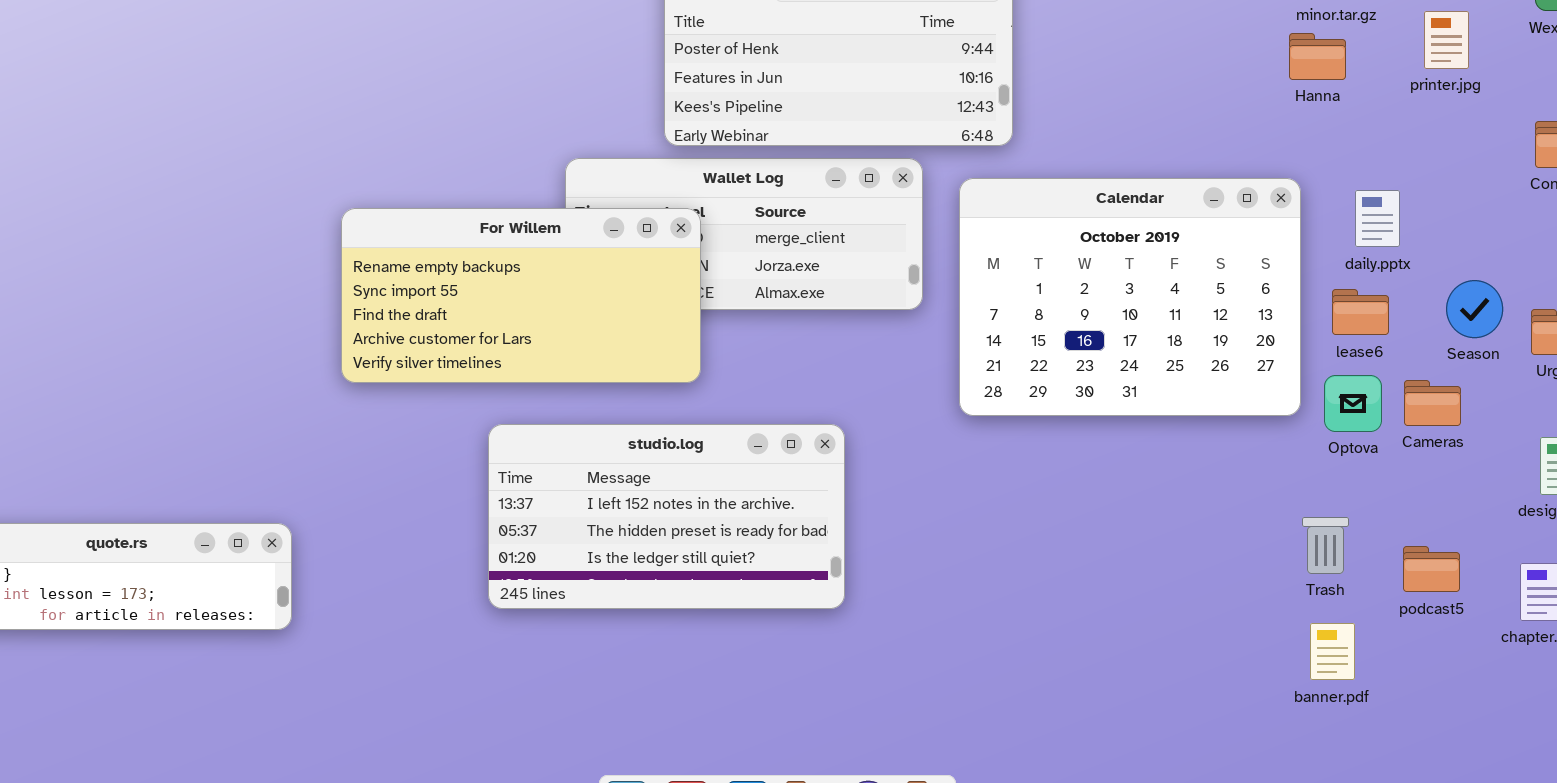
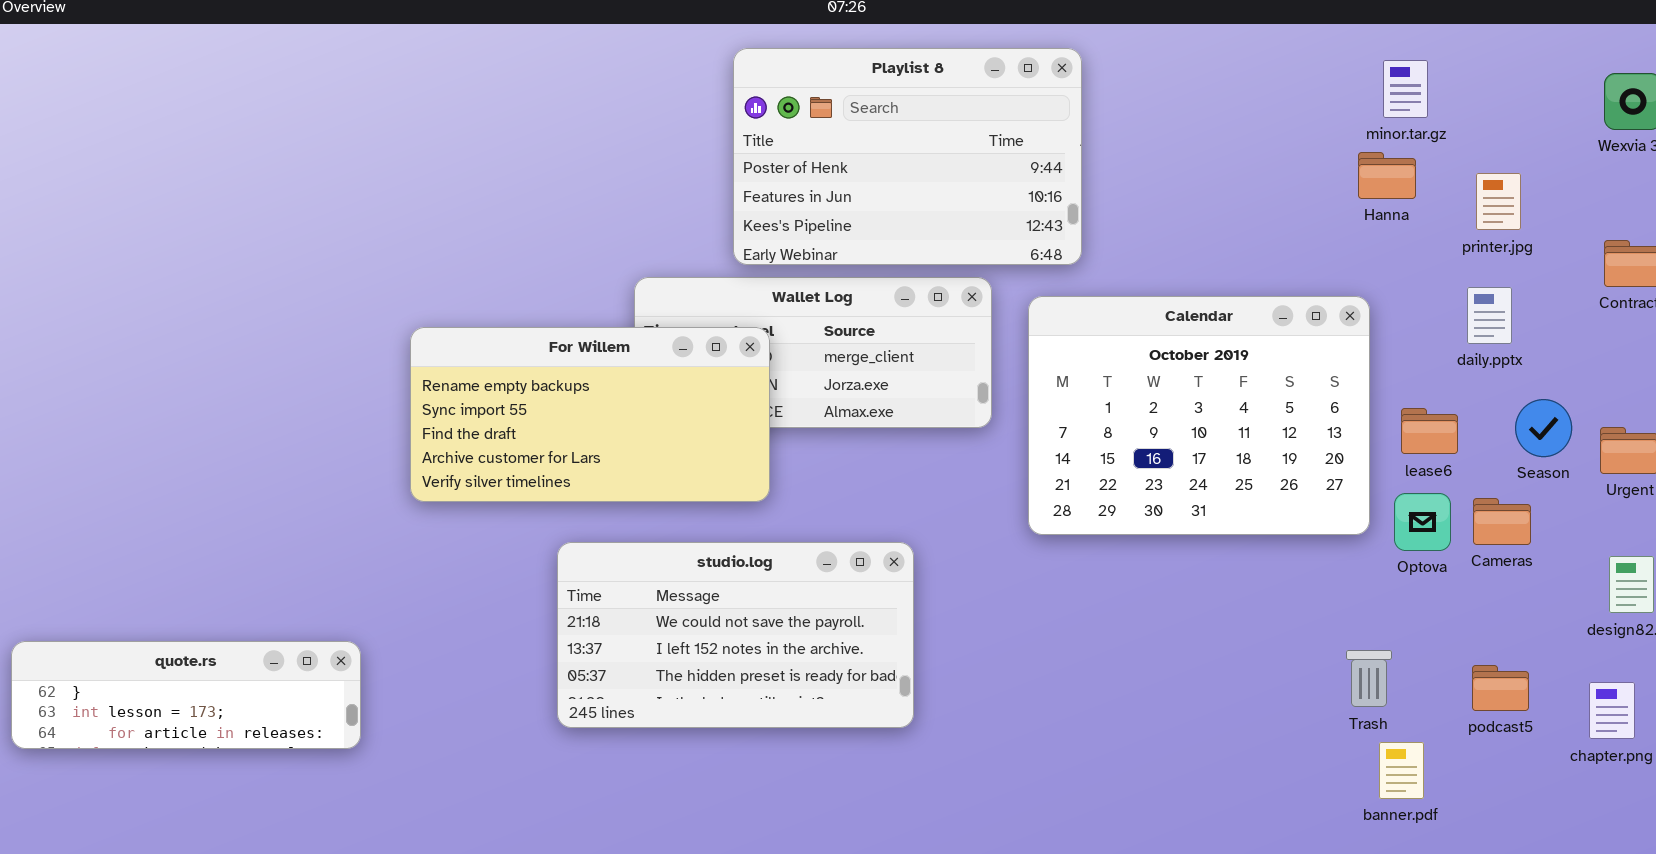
printer.jpg: [1424,11,1469,69] -> [1476,173,1521,230], moved
daily.pptx: [1355,190,1400,247] -> [1467,287,1512,344], moved
studio.log: [488,424,845,609] -> [557,542,914,728], scrolled up 1 row
Trash: [1302,517,1349,574] -> [1346,650,1392,707], moved

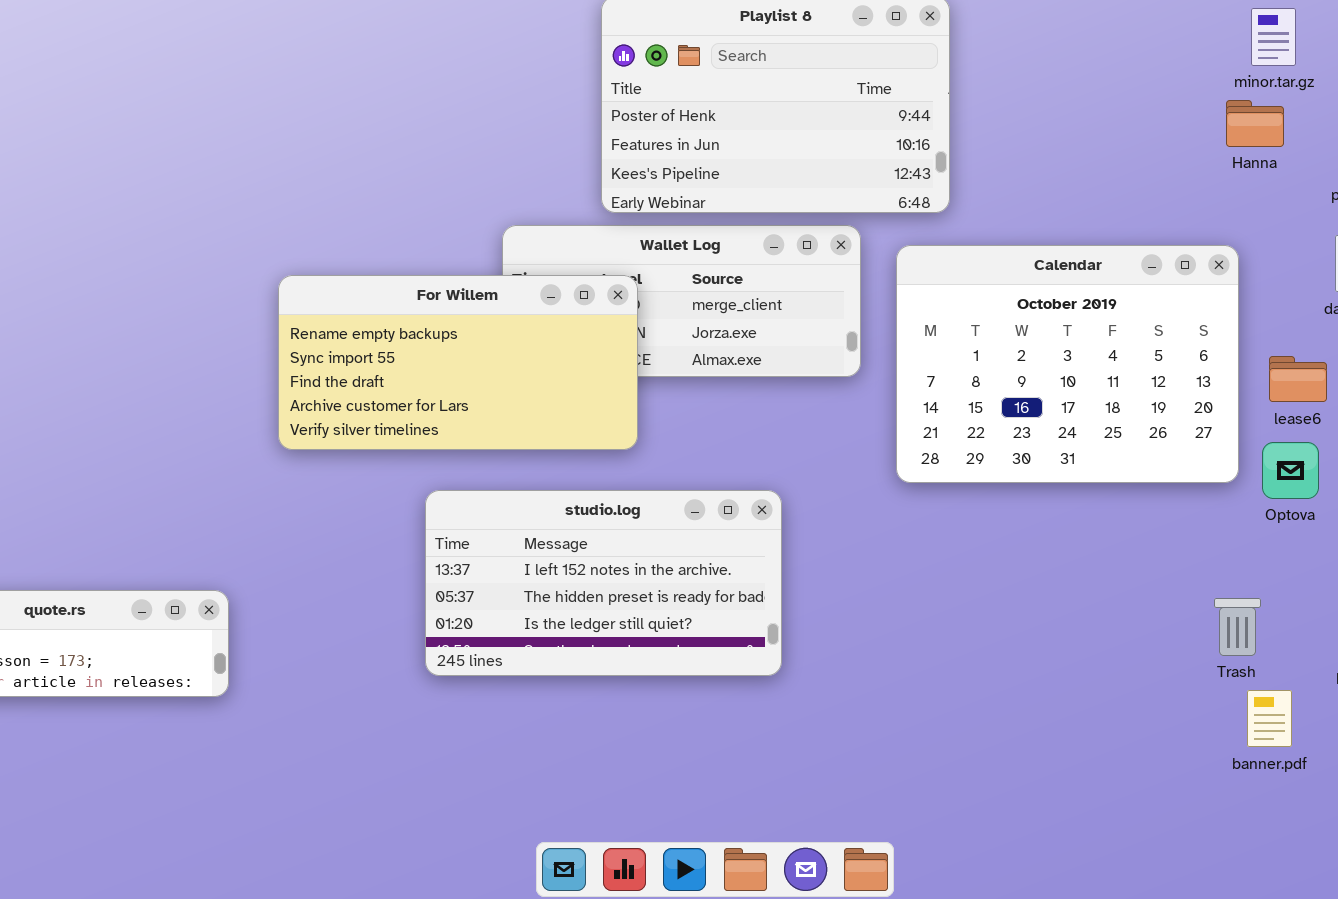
studio.log: [557,542,914,728] -> [425,490,782,676], scrolled down 1 row

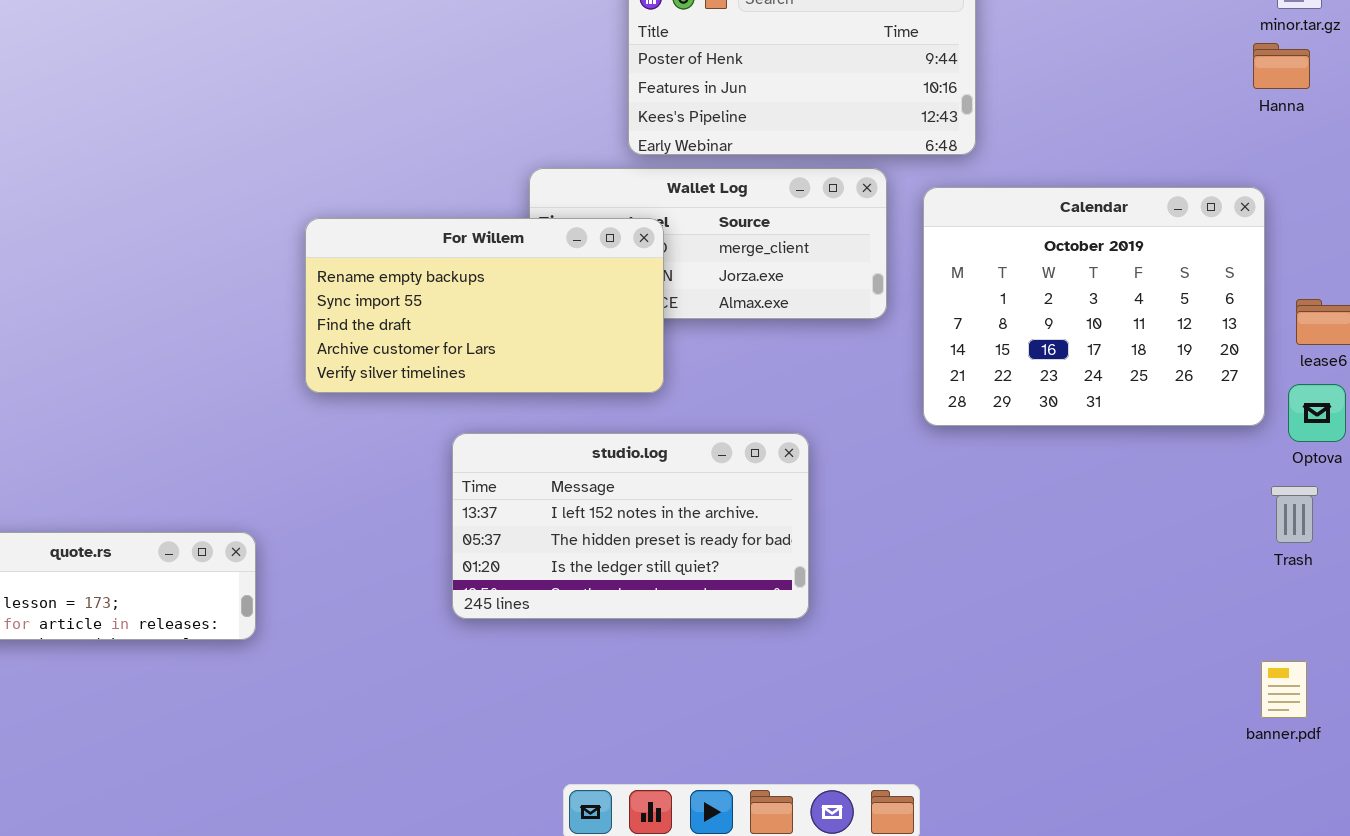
Trash: [1214,598,1261,656] -> [1271,486,1318,543], moved
banner.pdf: [1247,690,1292,747] -> [1261,661,1307,718], moved

